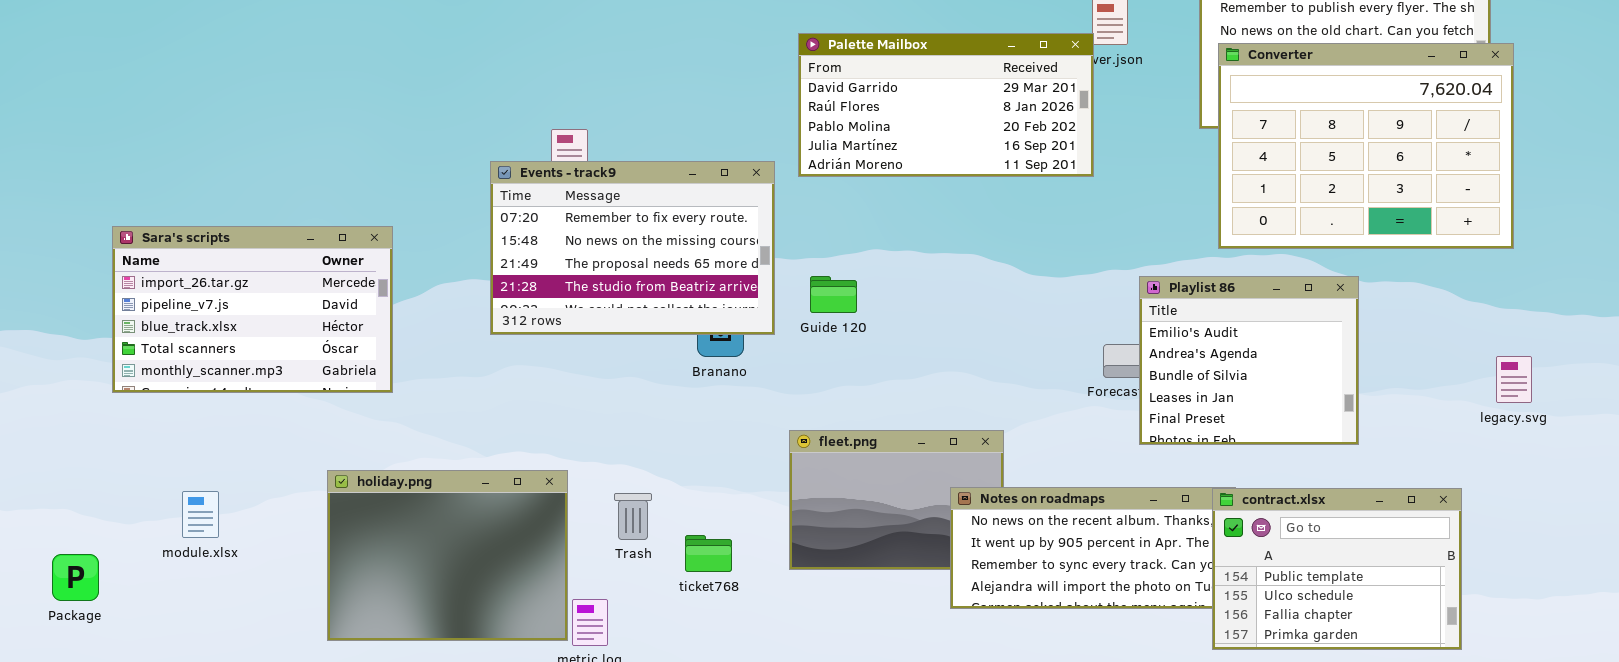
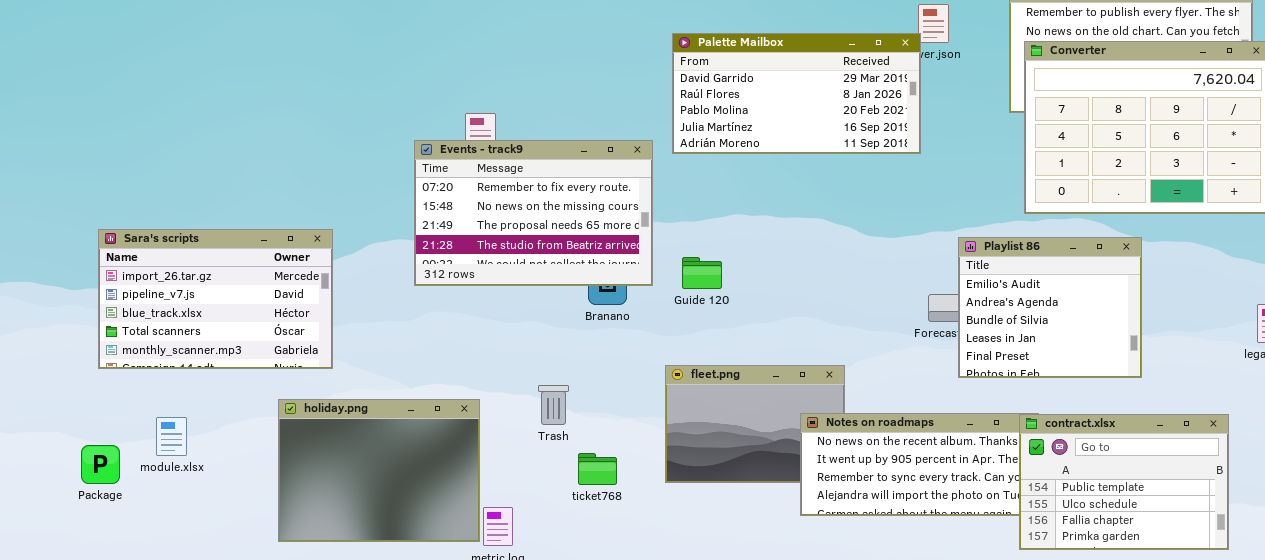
Sara's scripts: [112,226,393,393] -> [98,229,333,369], moved
Guide 120: [810,276,857,313] -> [682,257,722,289], moved
Trash: [614,493,652,540] -> [538,385,569,425], moved
Package: [52,554,99,601] -> [81,445,120,484], moved

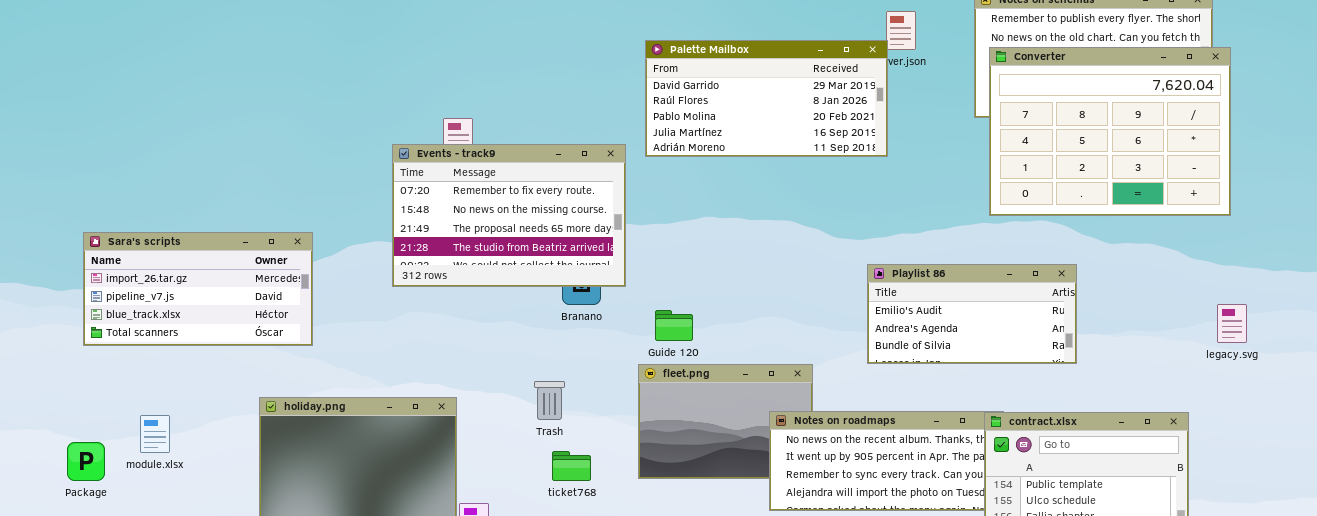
Sara's scripts: [98,229,333,369] -> [83,232,313,346], resized
Playlist 86: [958,237,1142,378] -> [867,264,1077,364], moved, resized
Guide 120: [682,257,722,289] -> [655,310,693,341], moved
Trash: [538,385,569,425] -> [534,381,565,420], moved

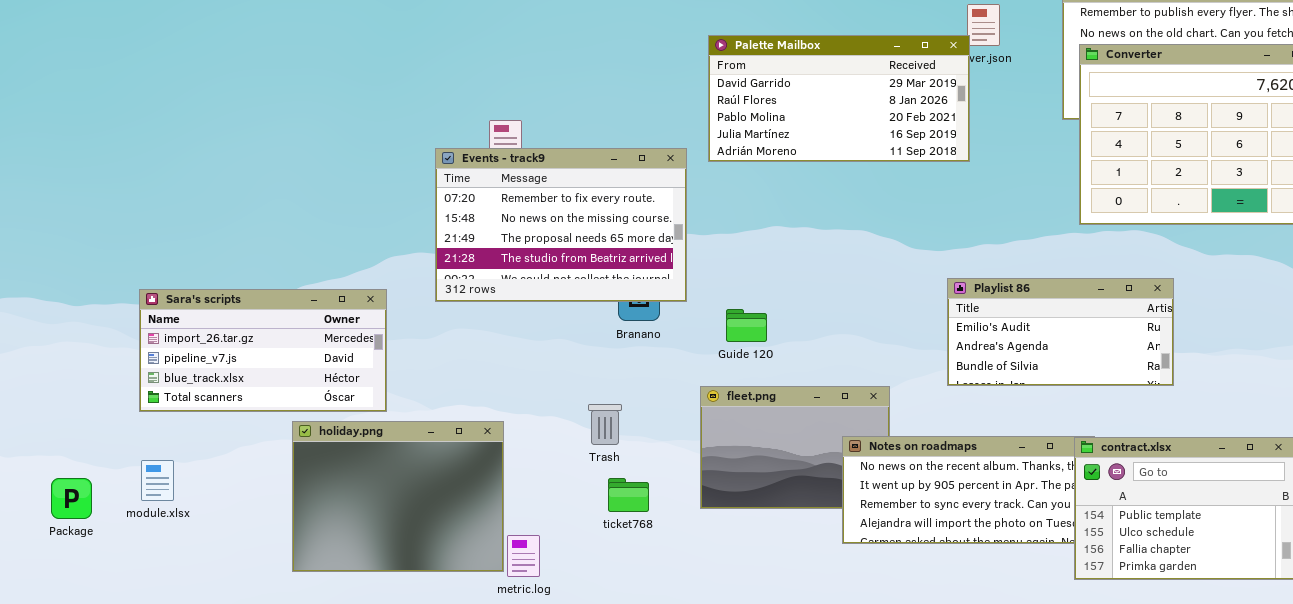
Sara's scripts: [83,232,313,346] -> [139,289,387,412], moved
Guide 120: [655,310,693,341] -> [726,309,767,342], moved
module.xlsx: [140,415,170,453] -> [141,460,174,501], moved
Package: [67,442,105,481] -> [51,478,92,519], moved

